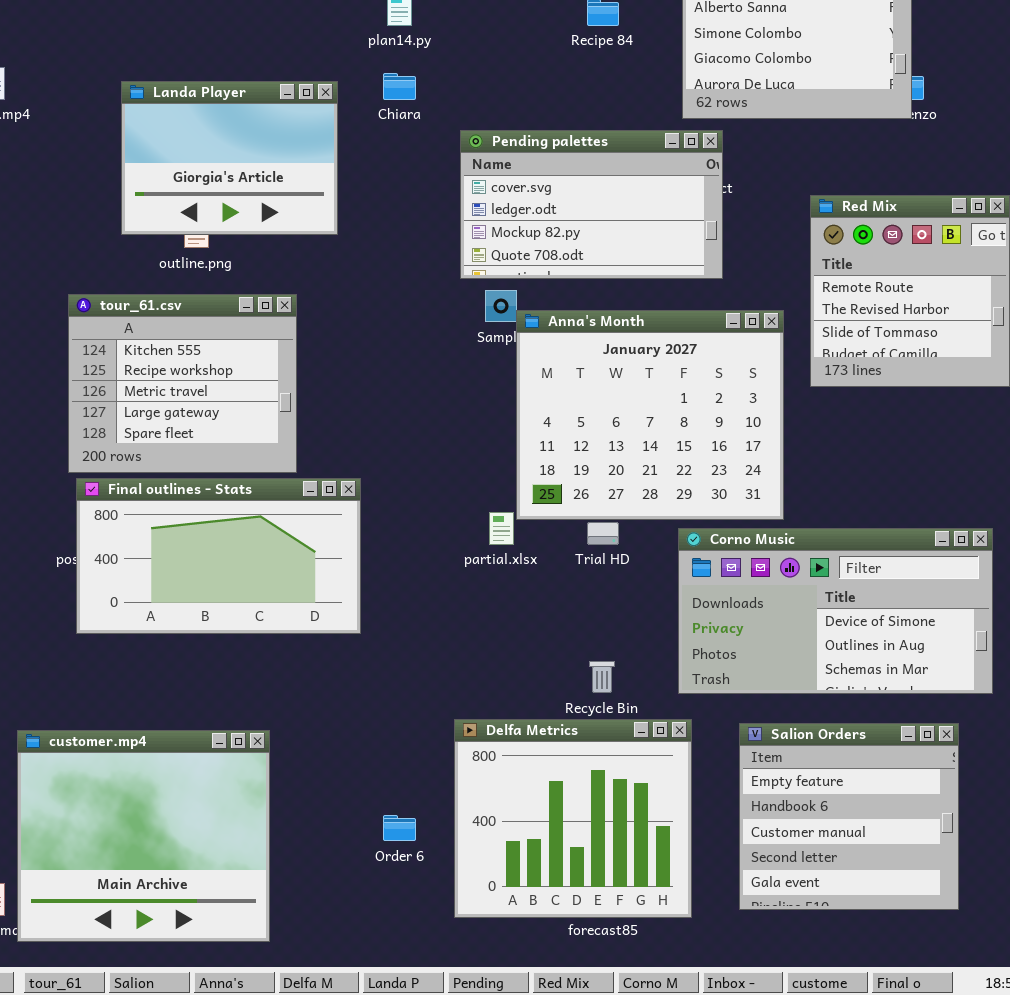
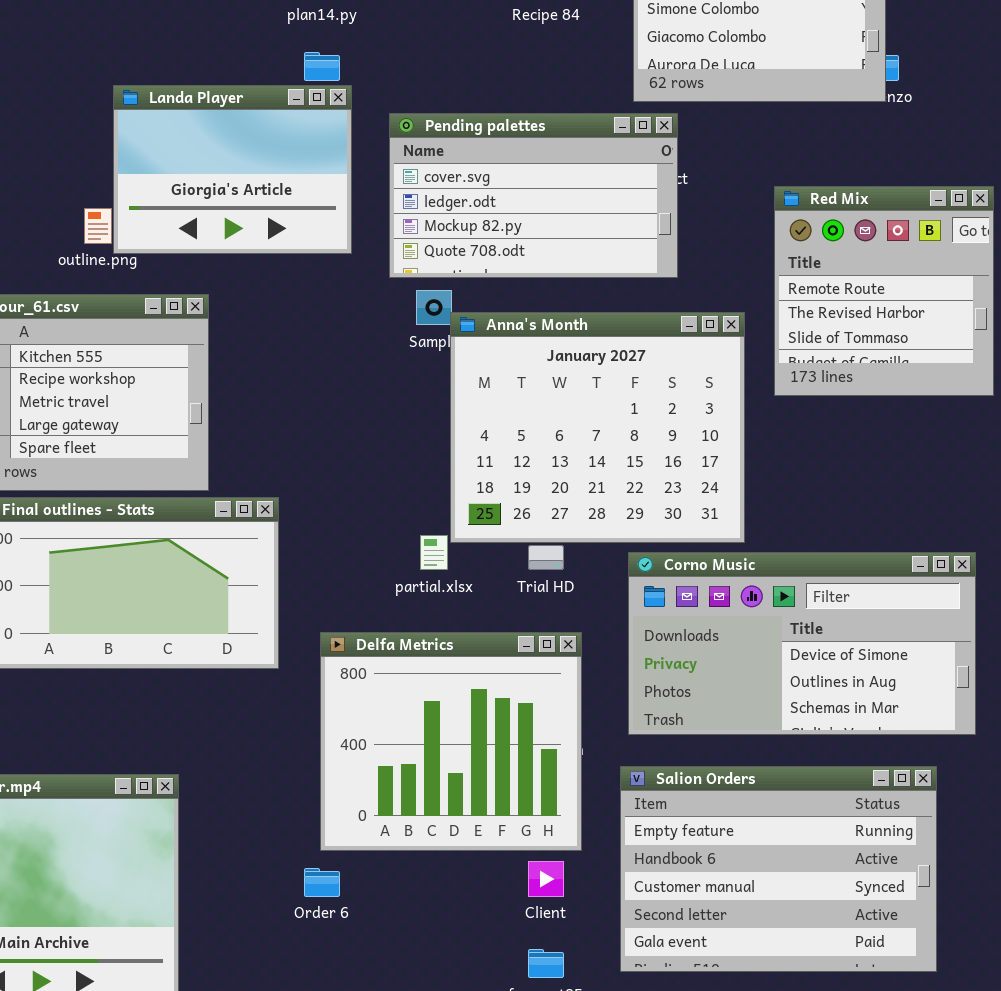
Landa Player: [121,81,338,235] -> [113,85,352,254], moved
Delfa Metrics: [454,719,692,918] -> [320,632,582,851], moved
Salion Orders: [739,723,959,910] -> [620,766,937,972], resized

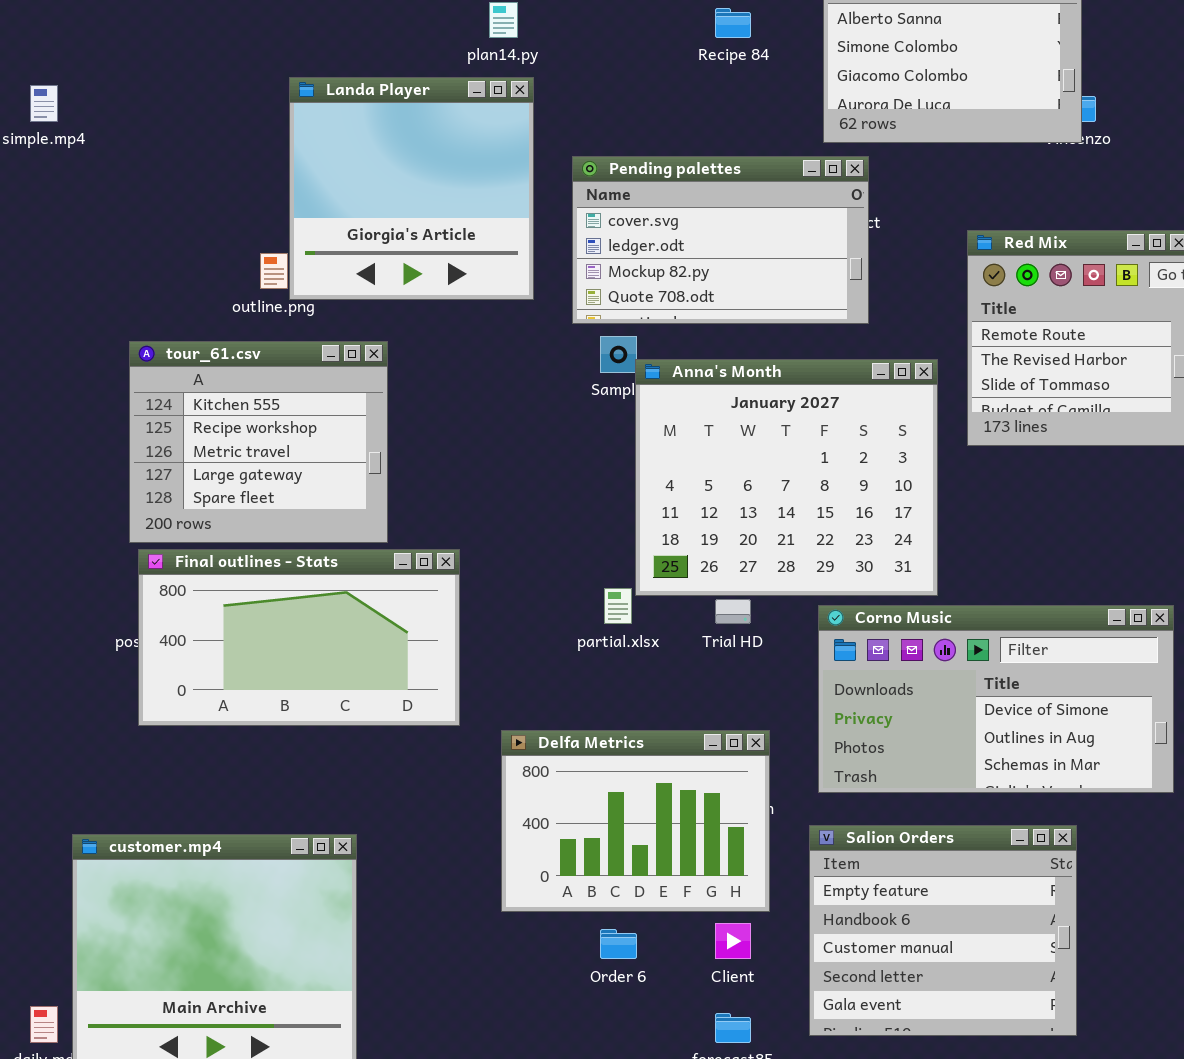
Landa Player: [113,85,352,254] -> [289,77,534,300], resized
Delfa Metrics: [320,632,582,851] -> [501,730,770,912], resized
Salion Orders: [620,766,937,972] -> [809,825,1077,1036], resized
Order 6: [304,868,340,897] -> [600,929,637,959], moved

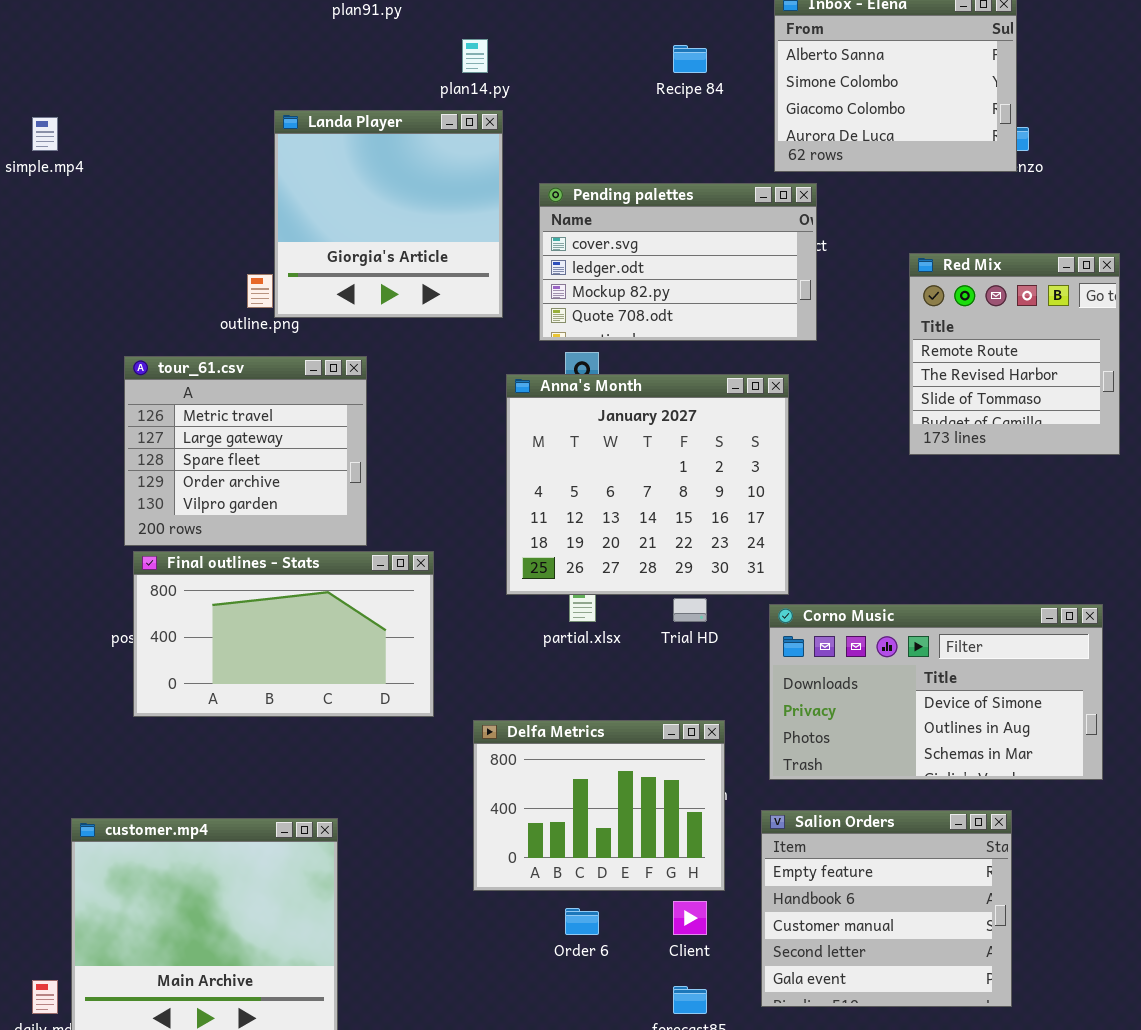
tour_61.csv: [129,341,388,543] -> [124,356,367,546], scrolled down 2 rows
Anna's Month: [635,359,938,596] -> [506,374,789,595], moved

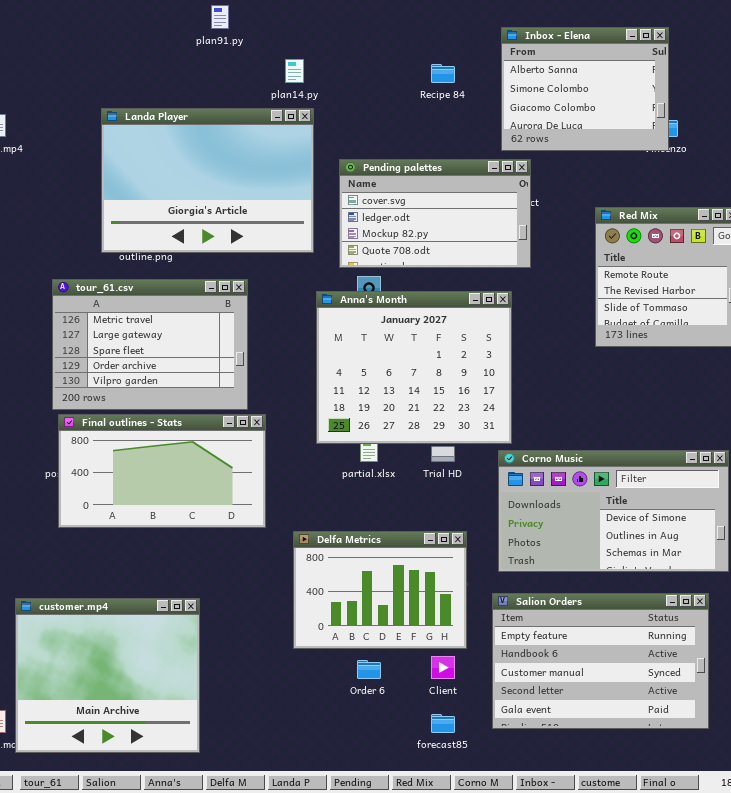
Landa Player: [274,110,503,318] -> [101,108,314,253], resized
tour_61.csv: [124,356,367,546] -> [52,279,248,410], resized
Salion Orders: [761,810,1012,1007] -> [492,593,709,729], resized

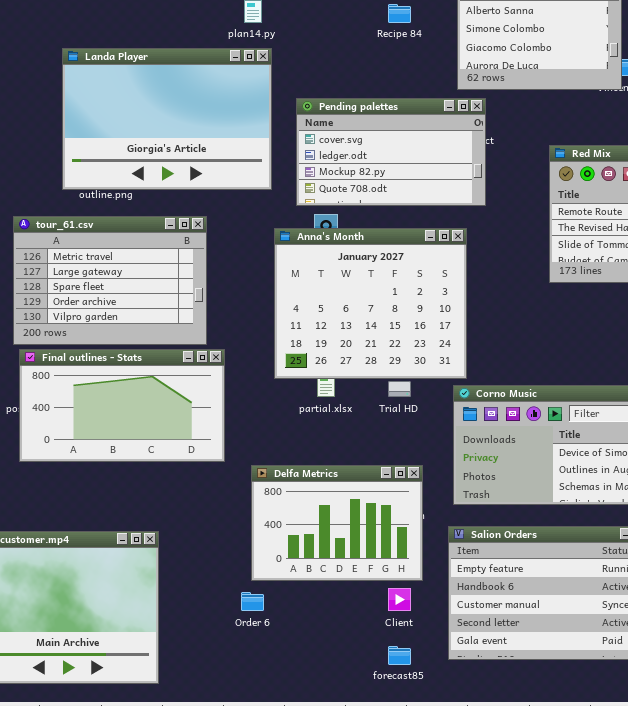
Order 6: [357,660,381,679] -> [241,592,264,611], moved

